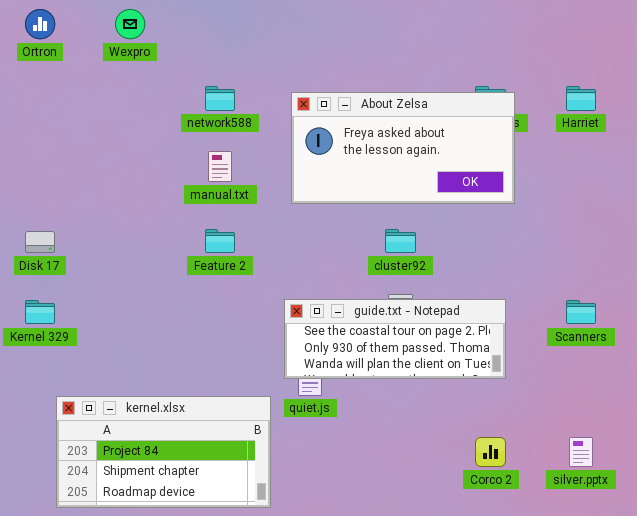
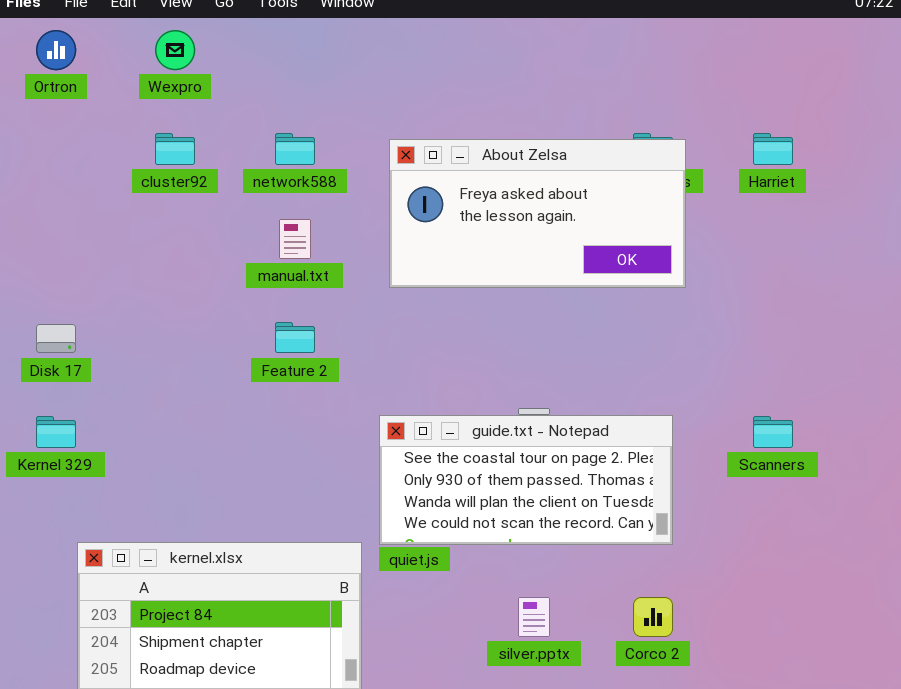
cluster92: [385,229,416,253] -> [155,133,195,165], moved
guide.txt - Notepad: [284,299,506,379] -> [379,415,673,545], resized
silver.pptx: [569,437,593,467] -> [518,597,550,637], moved

